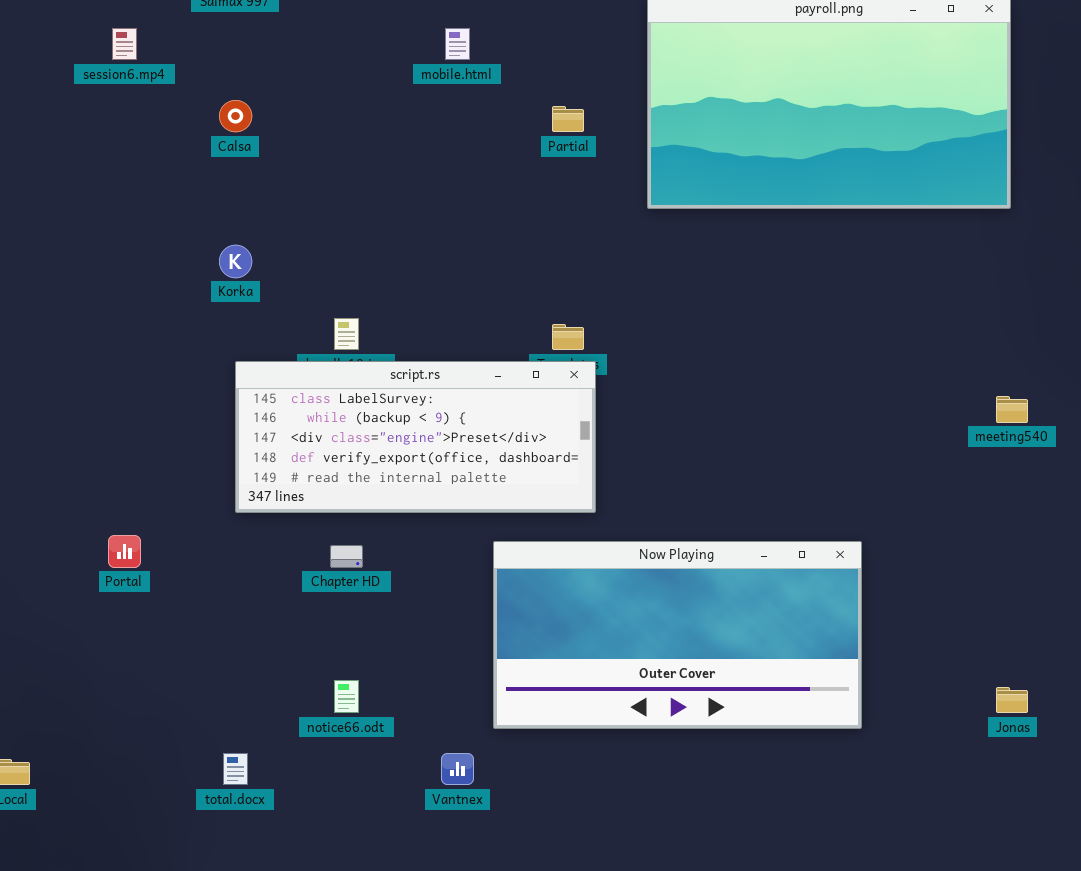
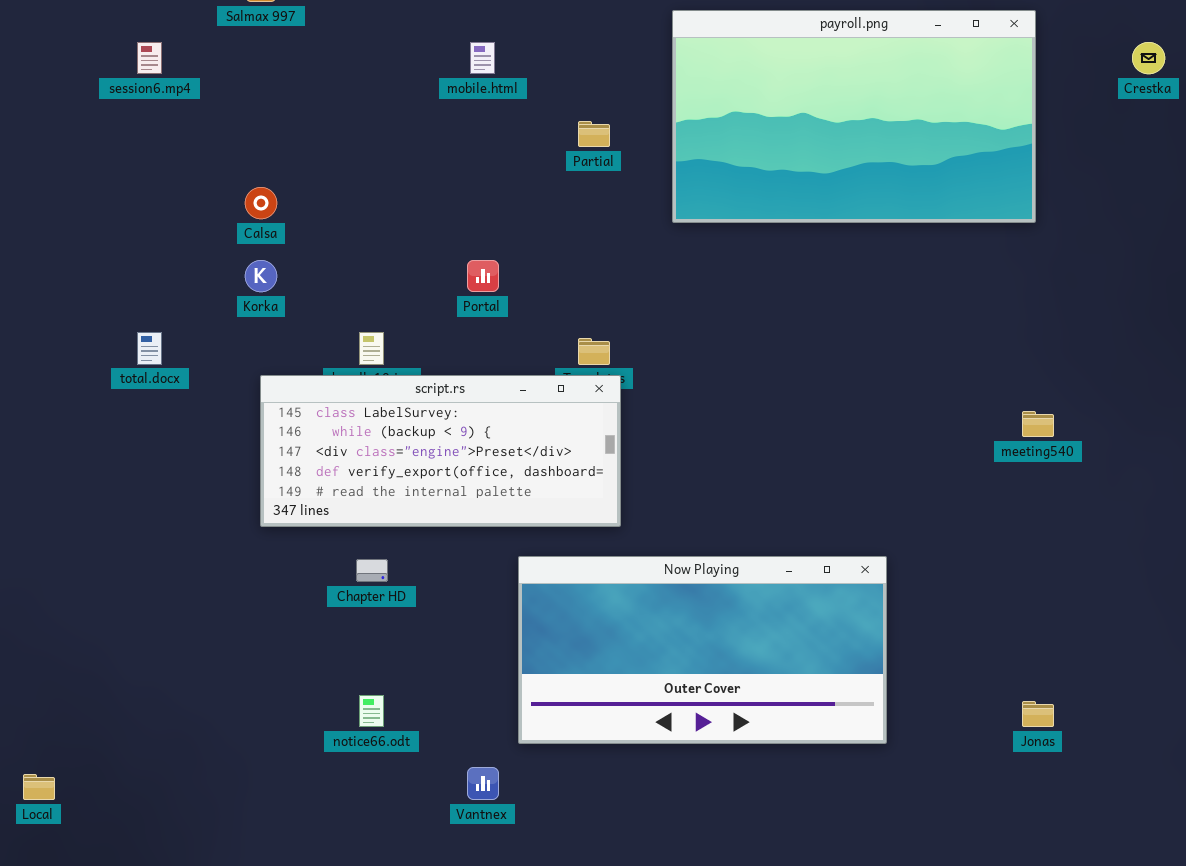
Calsa: [219,100,252,132] -> [245,187,277,219], moved
Portal: [108,535,141,568] -> [467,260,499,292], moved
total.docx: [223,753,248,785] -> [137,332,162,365], moved

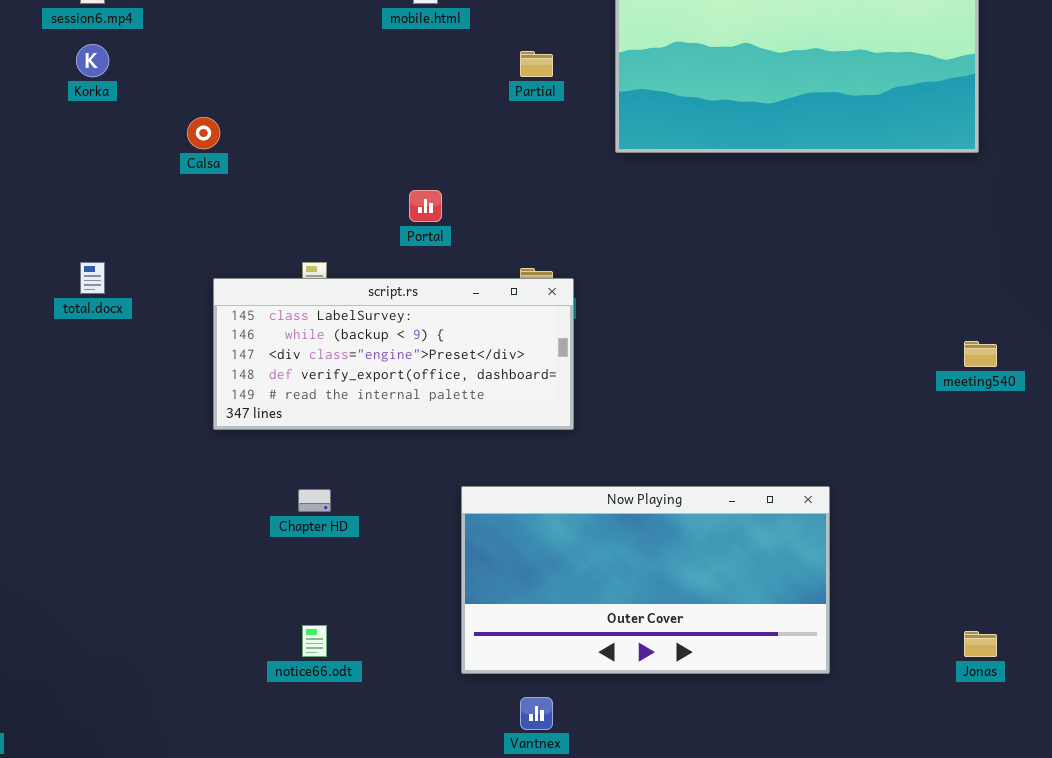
Korka: [245,260,277,292] -> [76,44,109,77], moved
script.rs: [260,375,621,527] -> [213,278,574,430], moved
Vantnex: [467,767,499,800] -> [520,697,553,730], moved

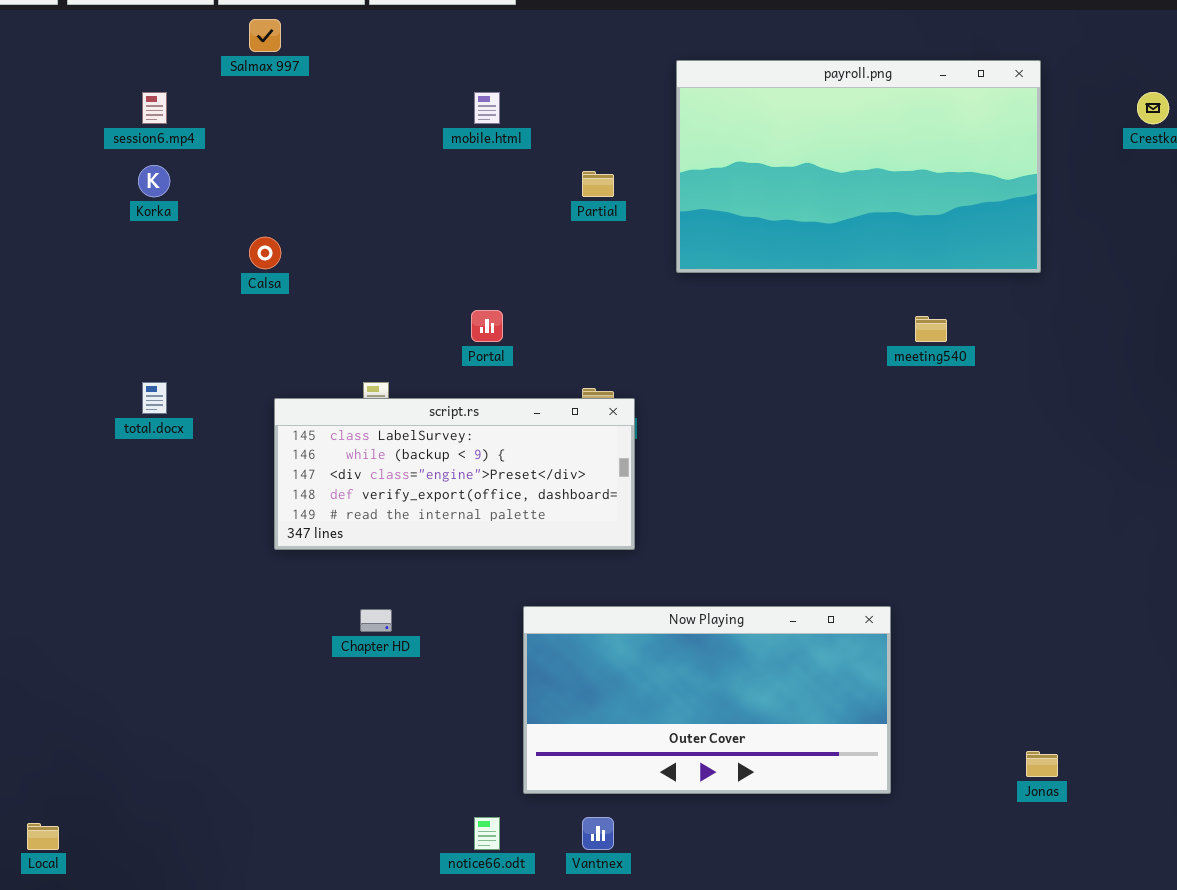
meeting540: [964,341,997,367] -> [915,316,947,342], moved
notice66.odt: [302,625,327,657] -> [474,817,500,850], moved

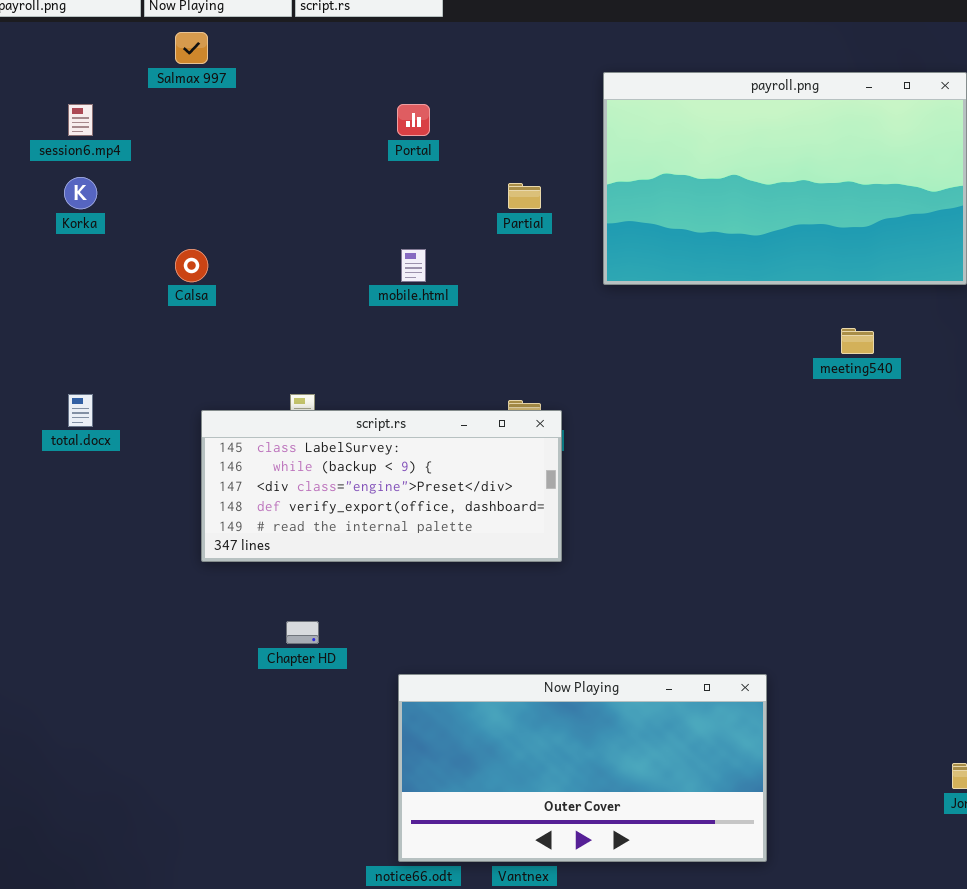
mobile.html: [474,92,500,124] -> [401,249,426,282], moved
Portal: [471,310,503,342] -> [397,104,430,136], moved
Now Playing: [523,606,891,794] -> [398,674,767,862], moved

